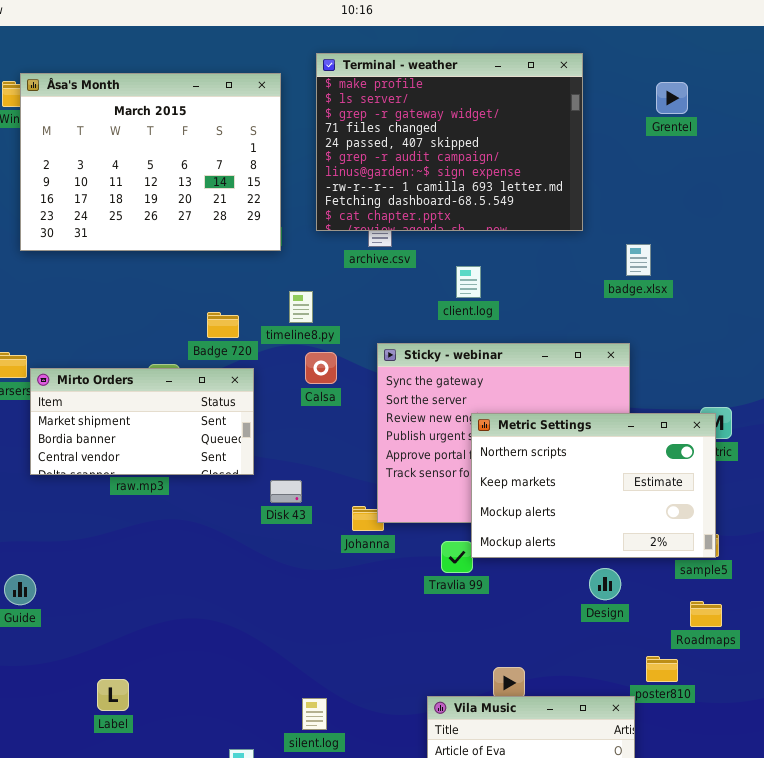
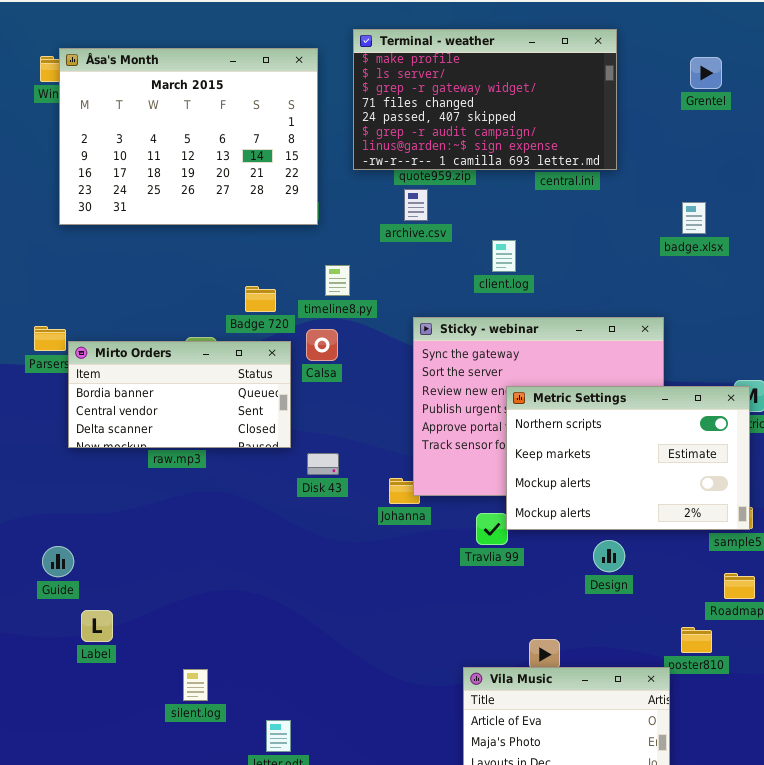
Terminal - weather: [316,53,583,231] -> [353,29,617,170], resized
badge.xlsx: [626,244,651,276] -> [682,202,706,234], moved
Calsa: [305,352,337,384] -> [306,329,338,361], moved
Mirto Orders: [30,368,254,475] -> [68,341,291,448], scrolled down 1 row
Design: [589,568,621,600] -> [593,540,625,572], moved
Label: [97,679,129,711] -> [81,610,113,642], moved
silent.log: [302,698,327,730] -> [183,669,208,701], moved

